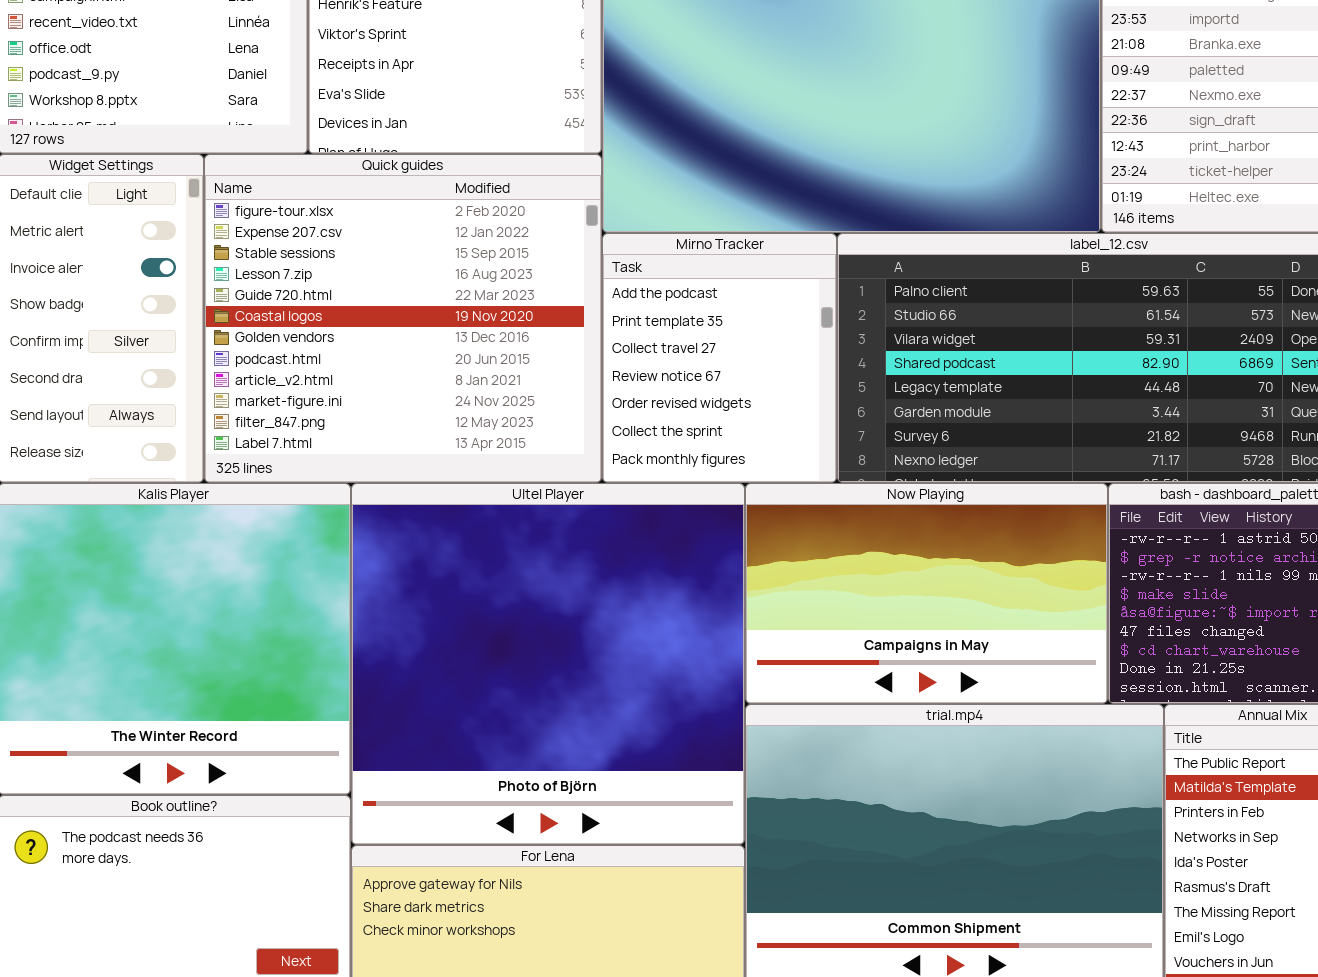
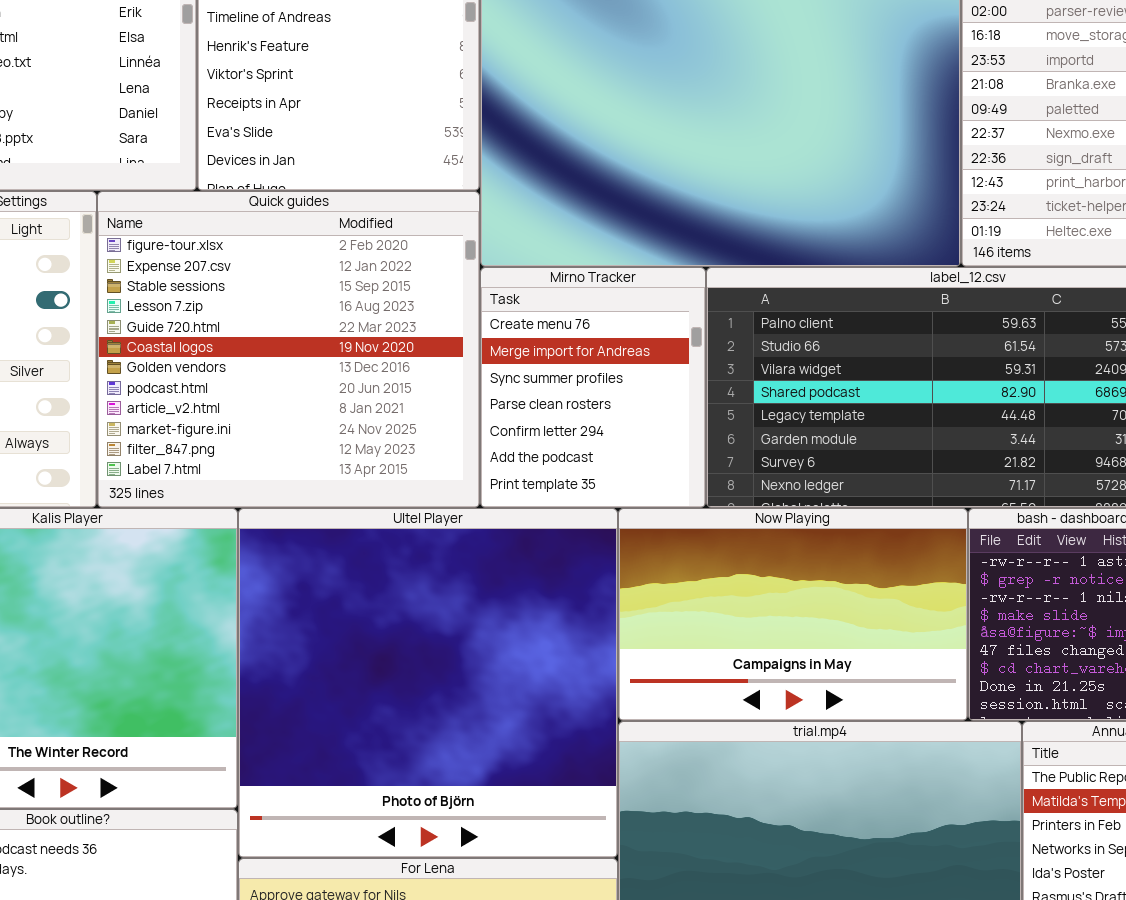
Mirno Tracker: [602,233,837,483] -> [480,267,706,508], scrolled up 5 rows

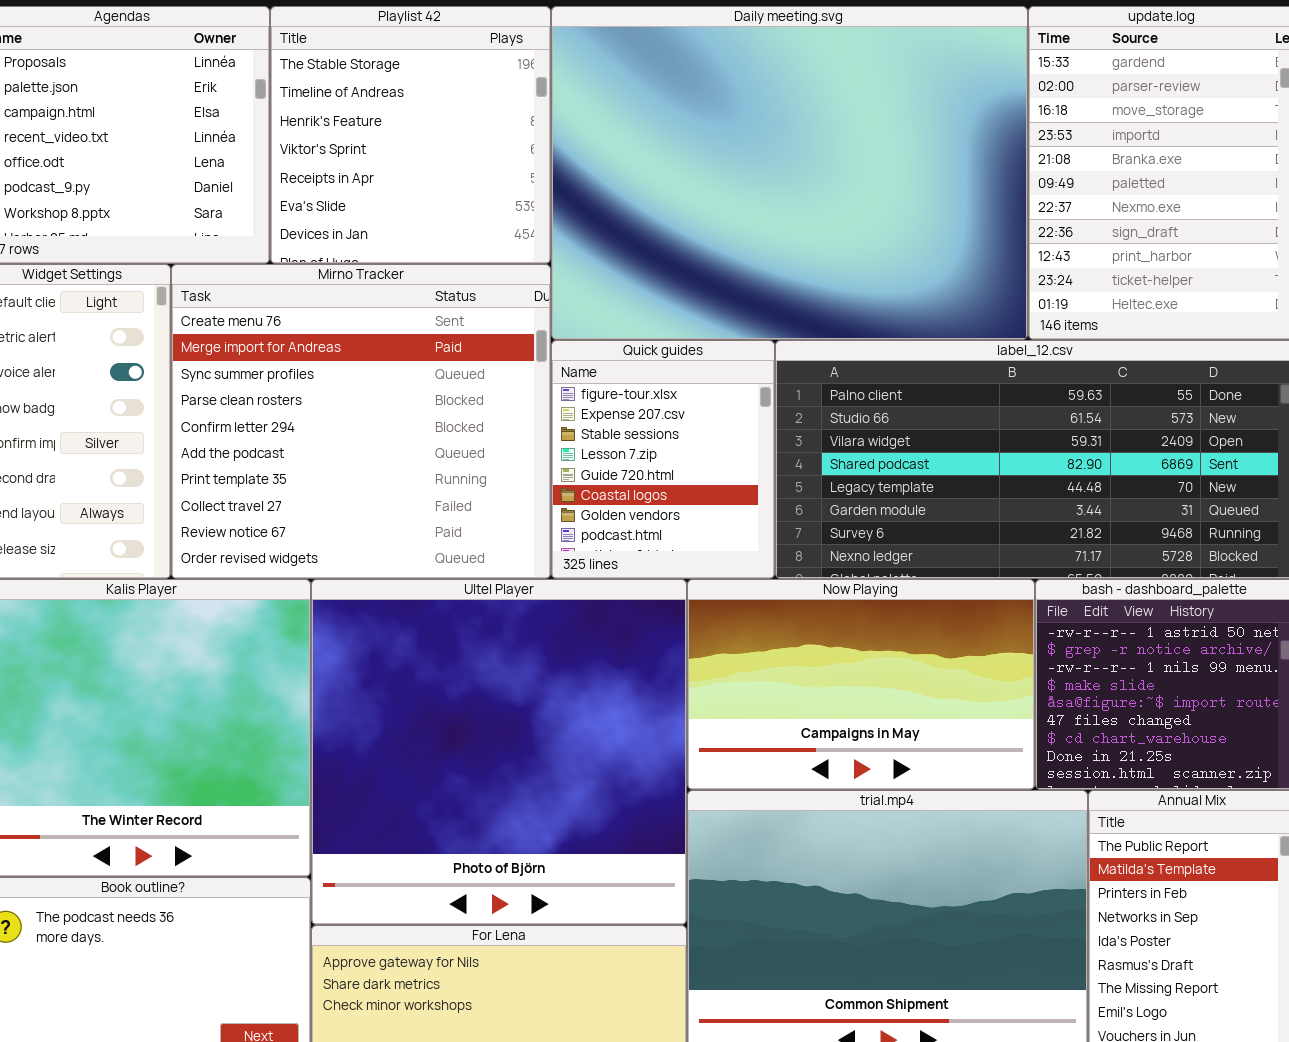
Quick guides: [97,191,480,508] -> [551,340,775,579], moved, resized
Mirno Tracker: [480,267,706,508] -> [171,264,551,579], moved, resized

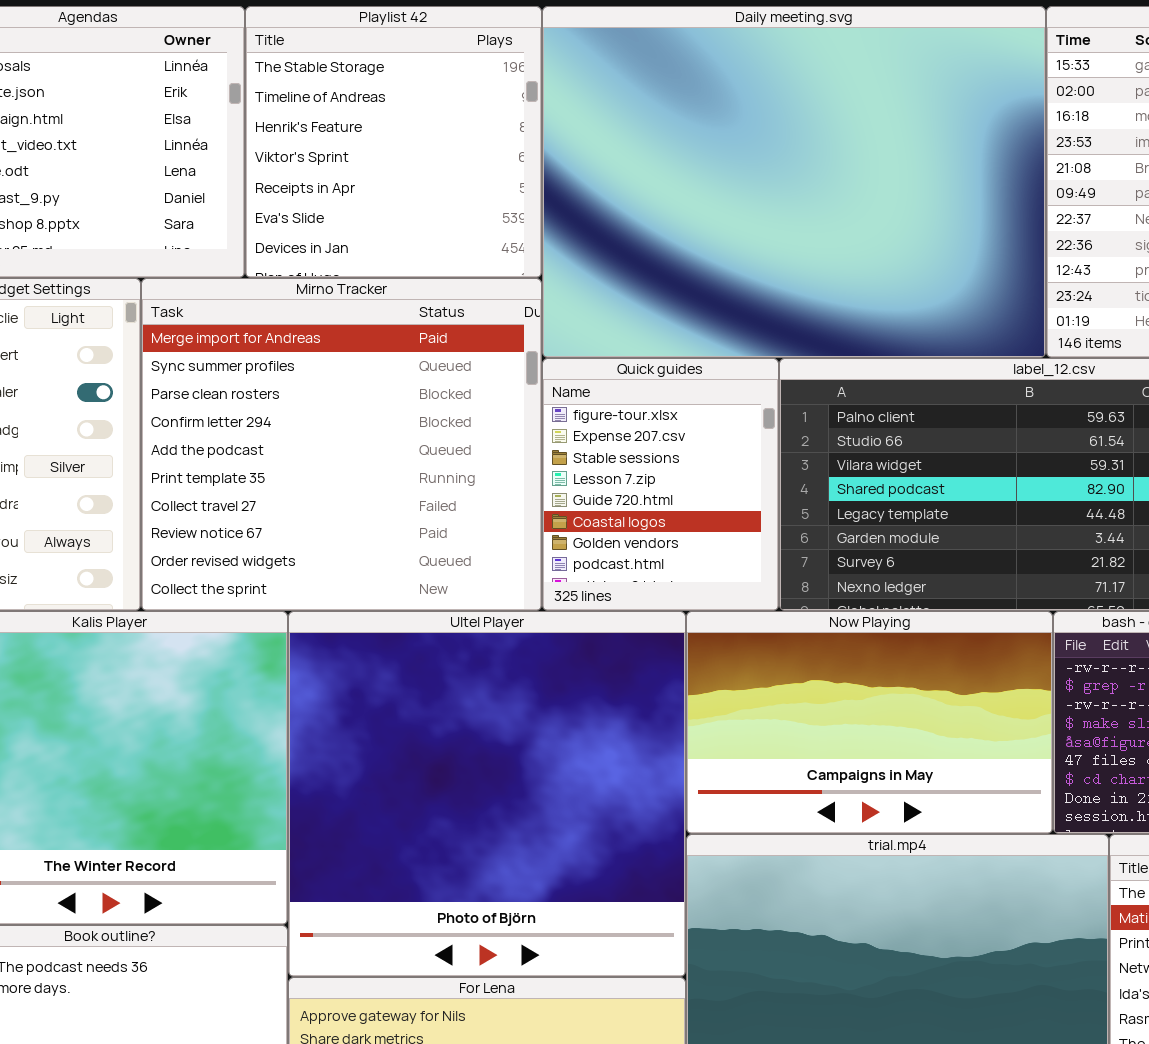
Mirno Tracker: [171,264,551,579] -> [141,278,542,611], scrolled down 1 row

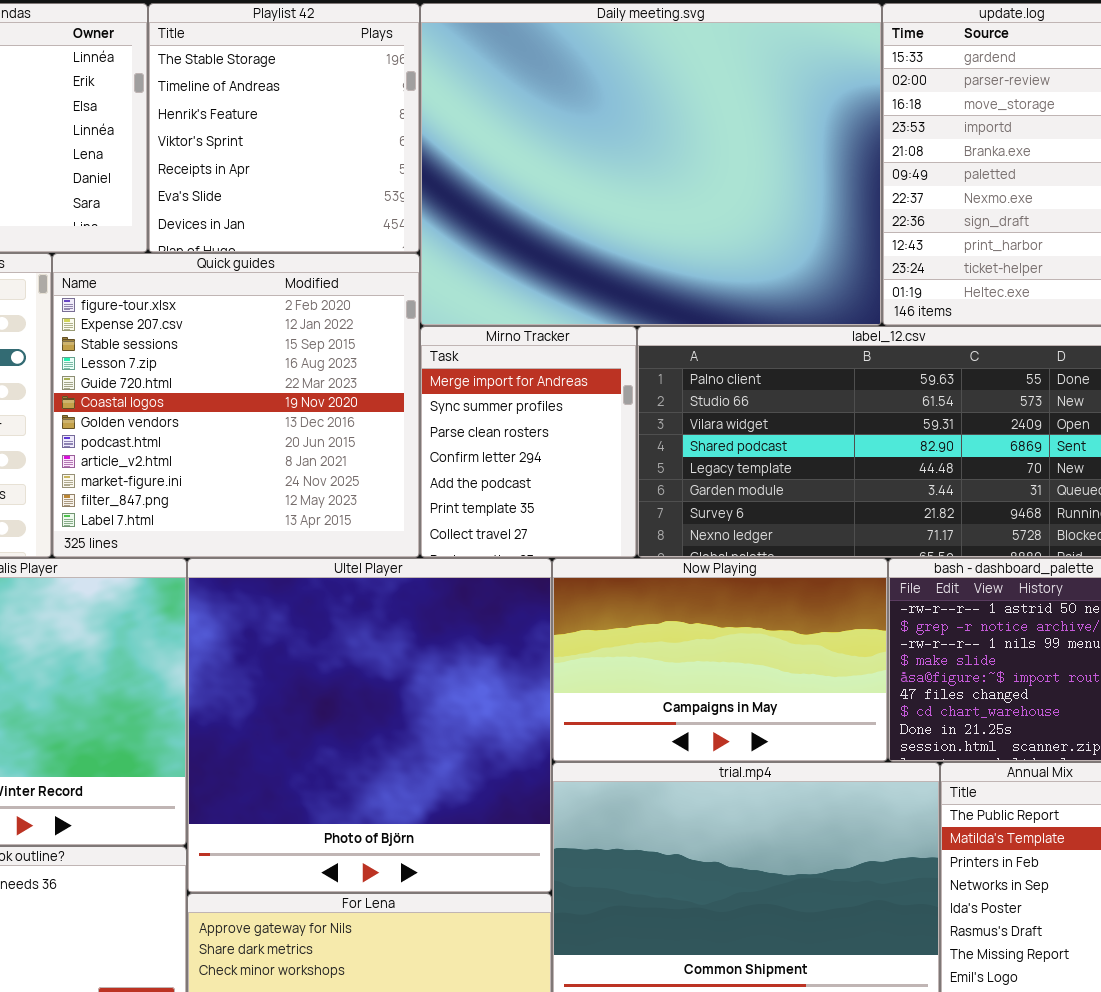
Mirno Tracker: [141,278,542,611] -> [420,326,637,558], moved, resized
Quick guides: [542,358,779,611] -> [52,253,420,558], moved, resized

